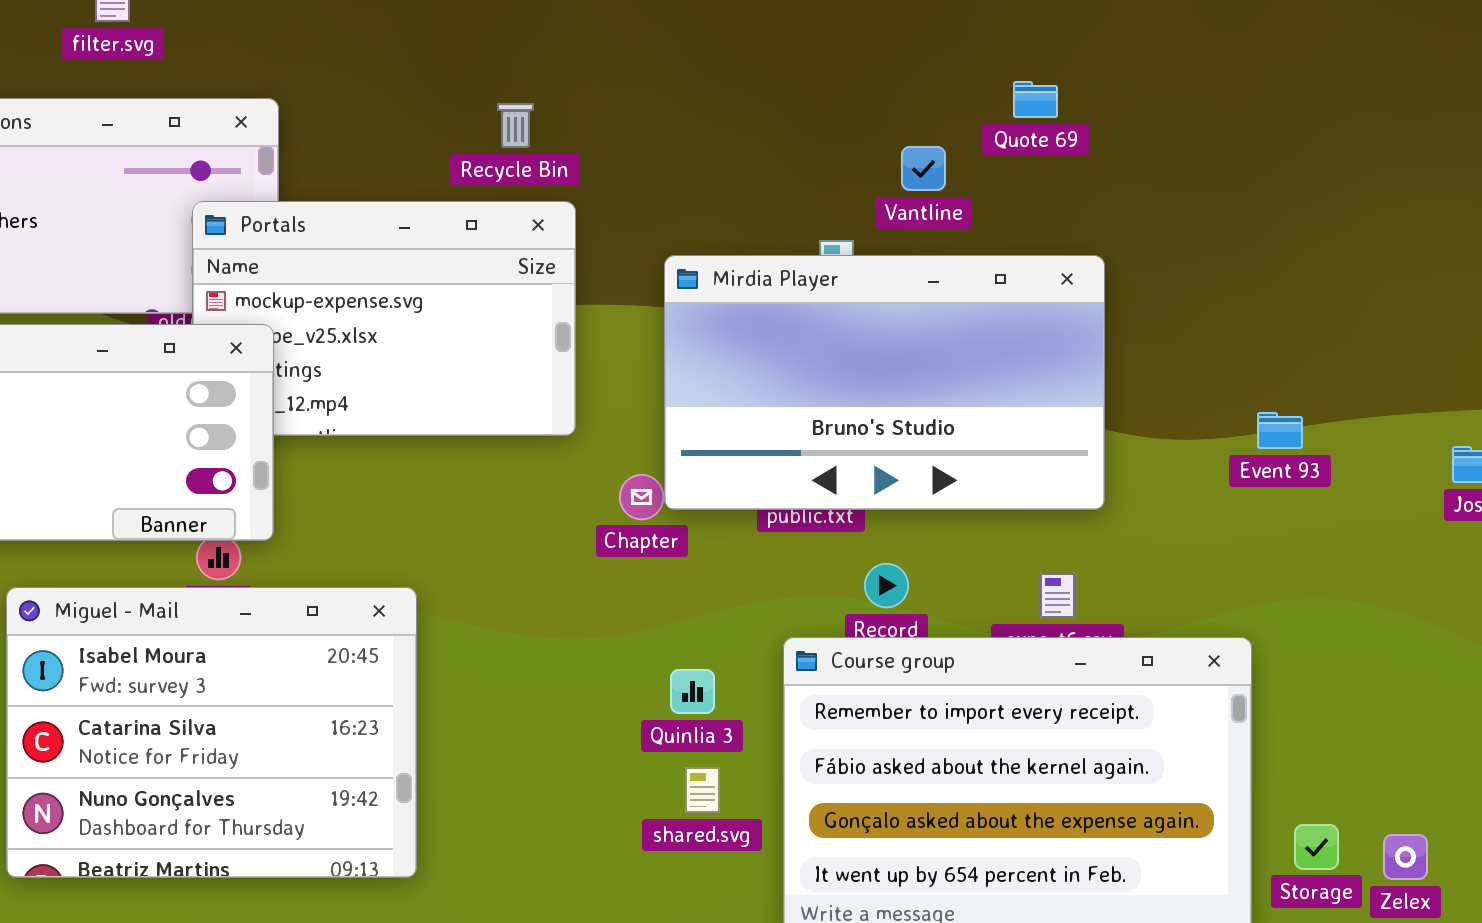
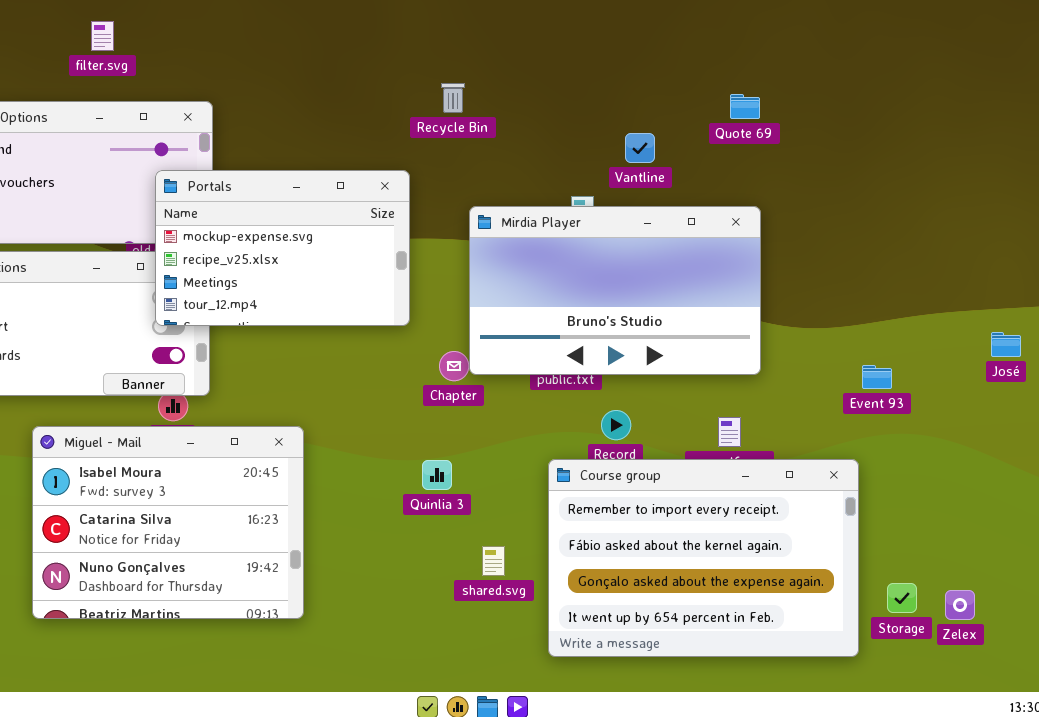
Quote 69: [1013,81,1058,118] -> [730,94,760,119], moved
Recycle Bin: [497,103,534,148] -> [441,83,465,113], moved
Portals: [192,201,576,436] -> [155,170,410,326], raised
Event 93: [1257,412,1303,449] -> [862,365,892,389], moved
Quinlia 3: [670,669,715,714] -> [422,460,452,490], moved

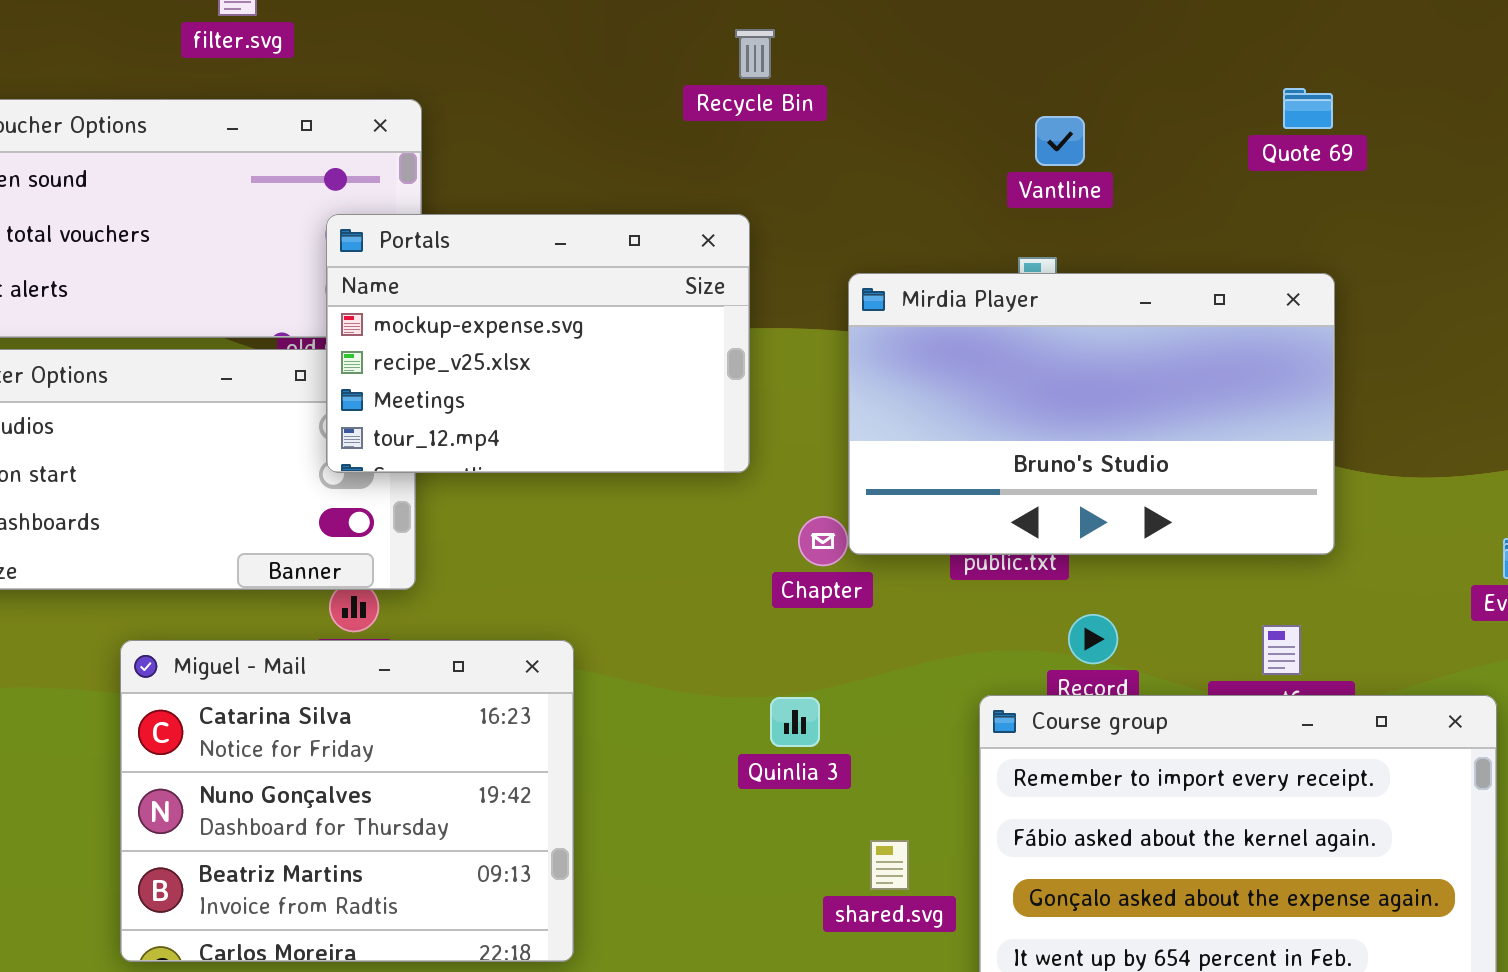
Recycle Bin: [441,83,465,113] -> [735,29,775,79], moved
Vantline: [625,133,655,163] -> [1035,116,1085,166], moved
Miguel - Mail: [32,426,304,619] -> [120,640,574,962], scrolled down 1 row

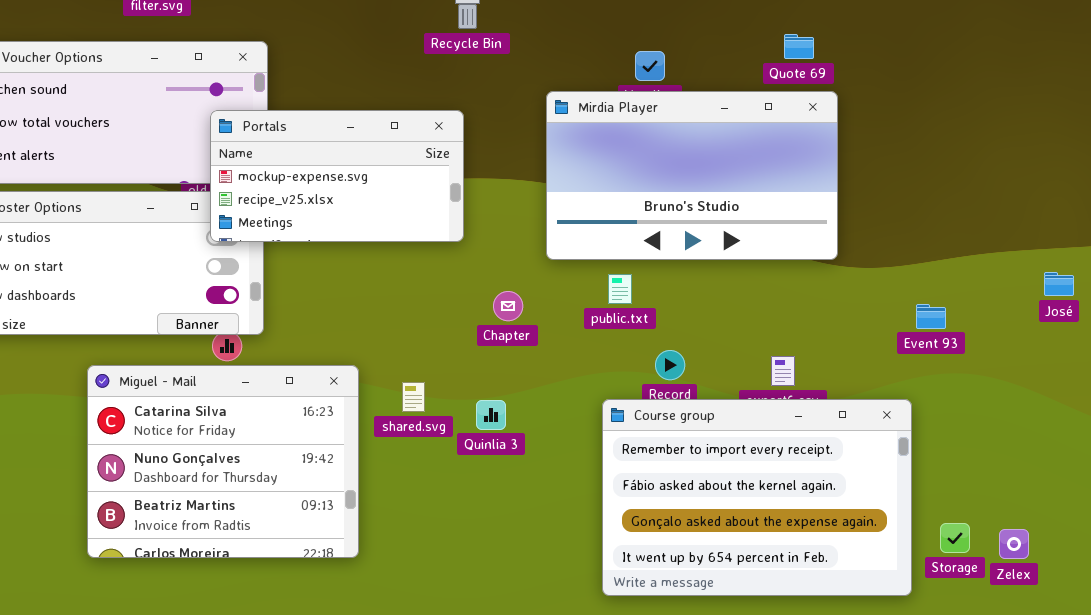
Portals: [326,214,750,473] -> [210,110,464,242], resized
Mirdia Player: [848,273,1335,555] -> [546,91,838,260], moved
shared.svg: [870,840,909,890] -> [402,382,425,412], moved

